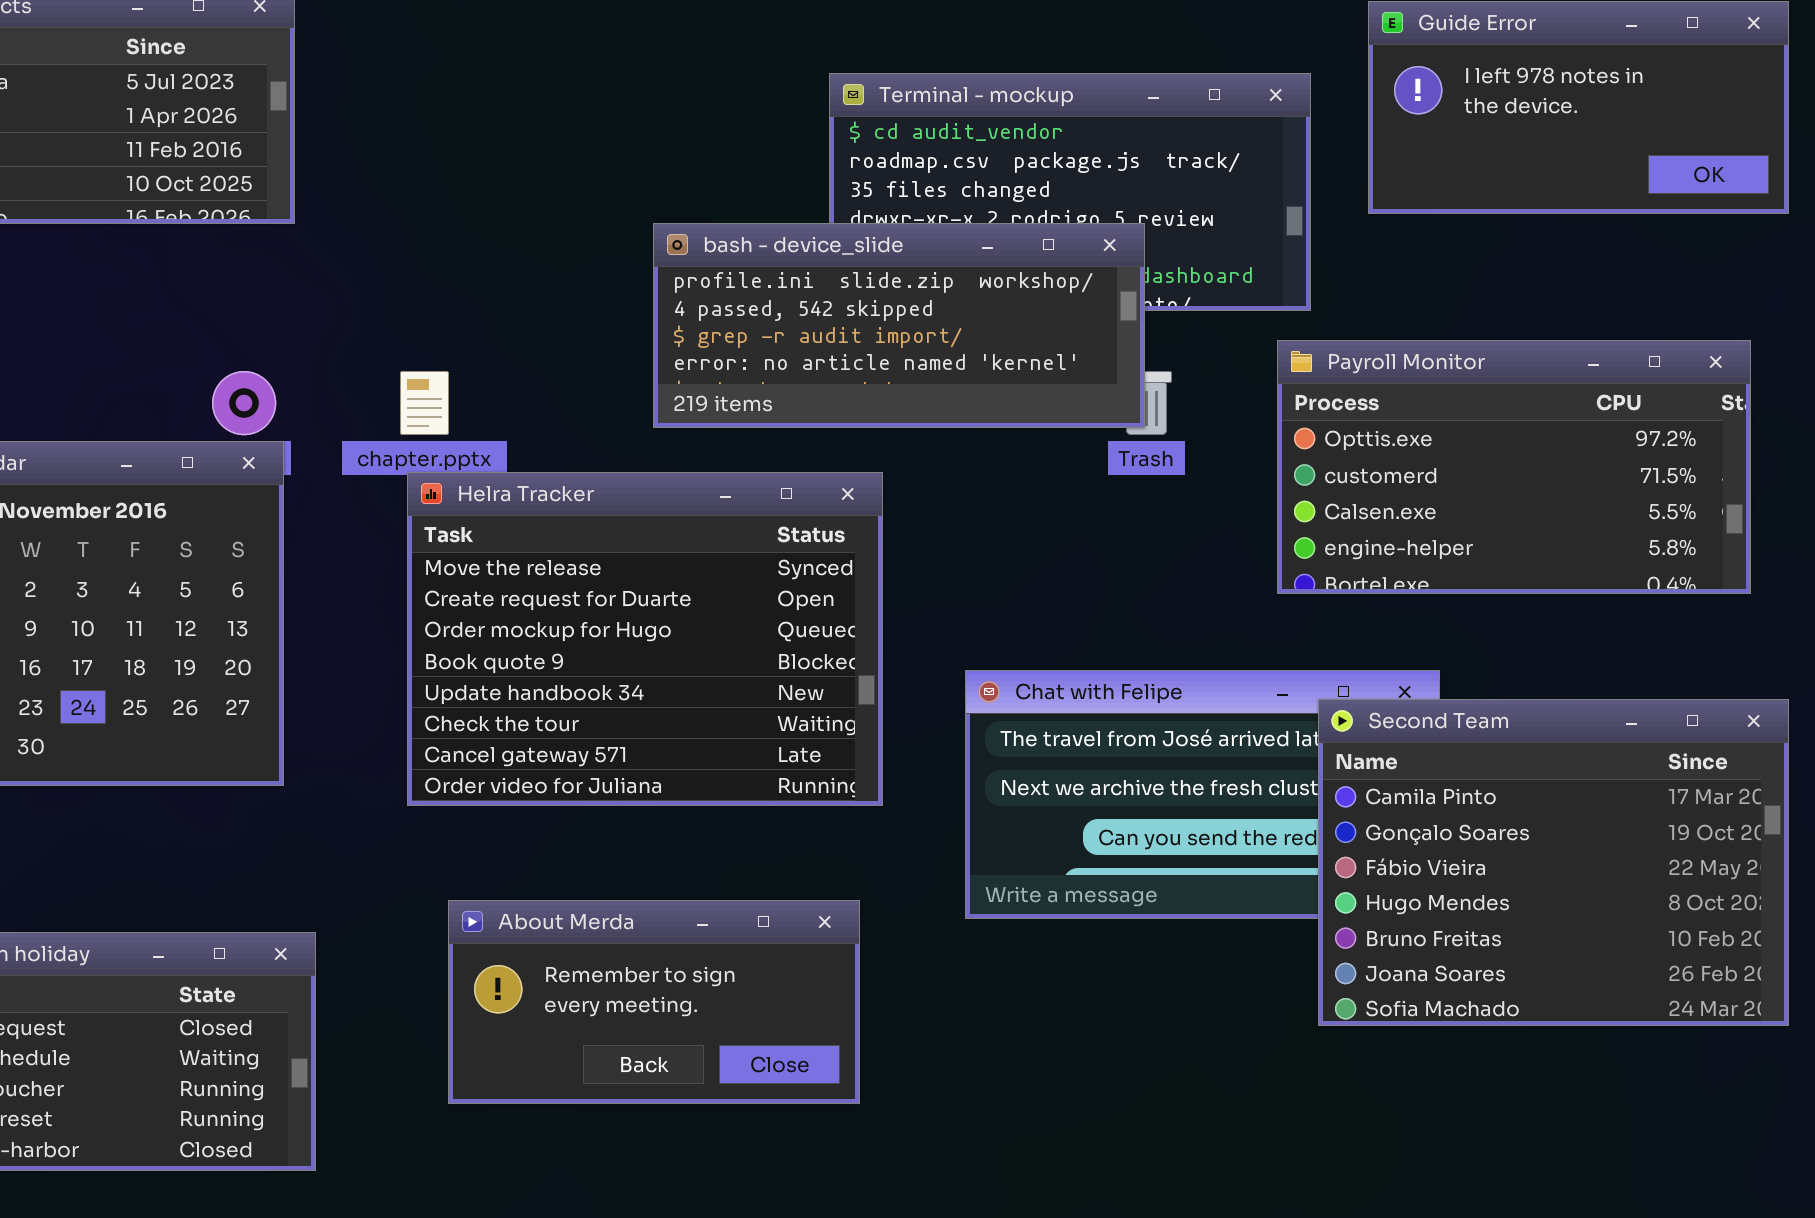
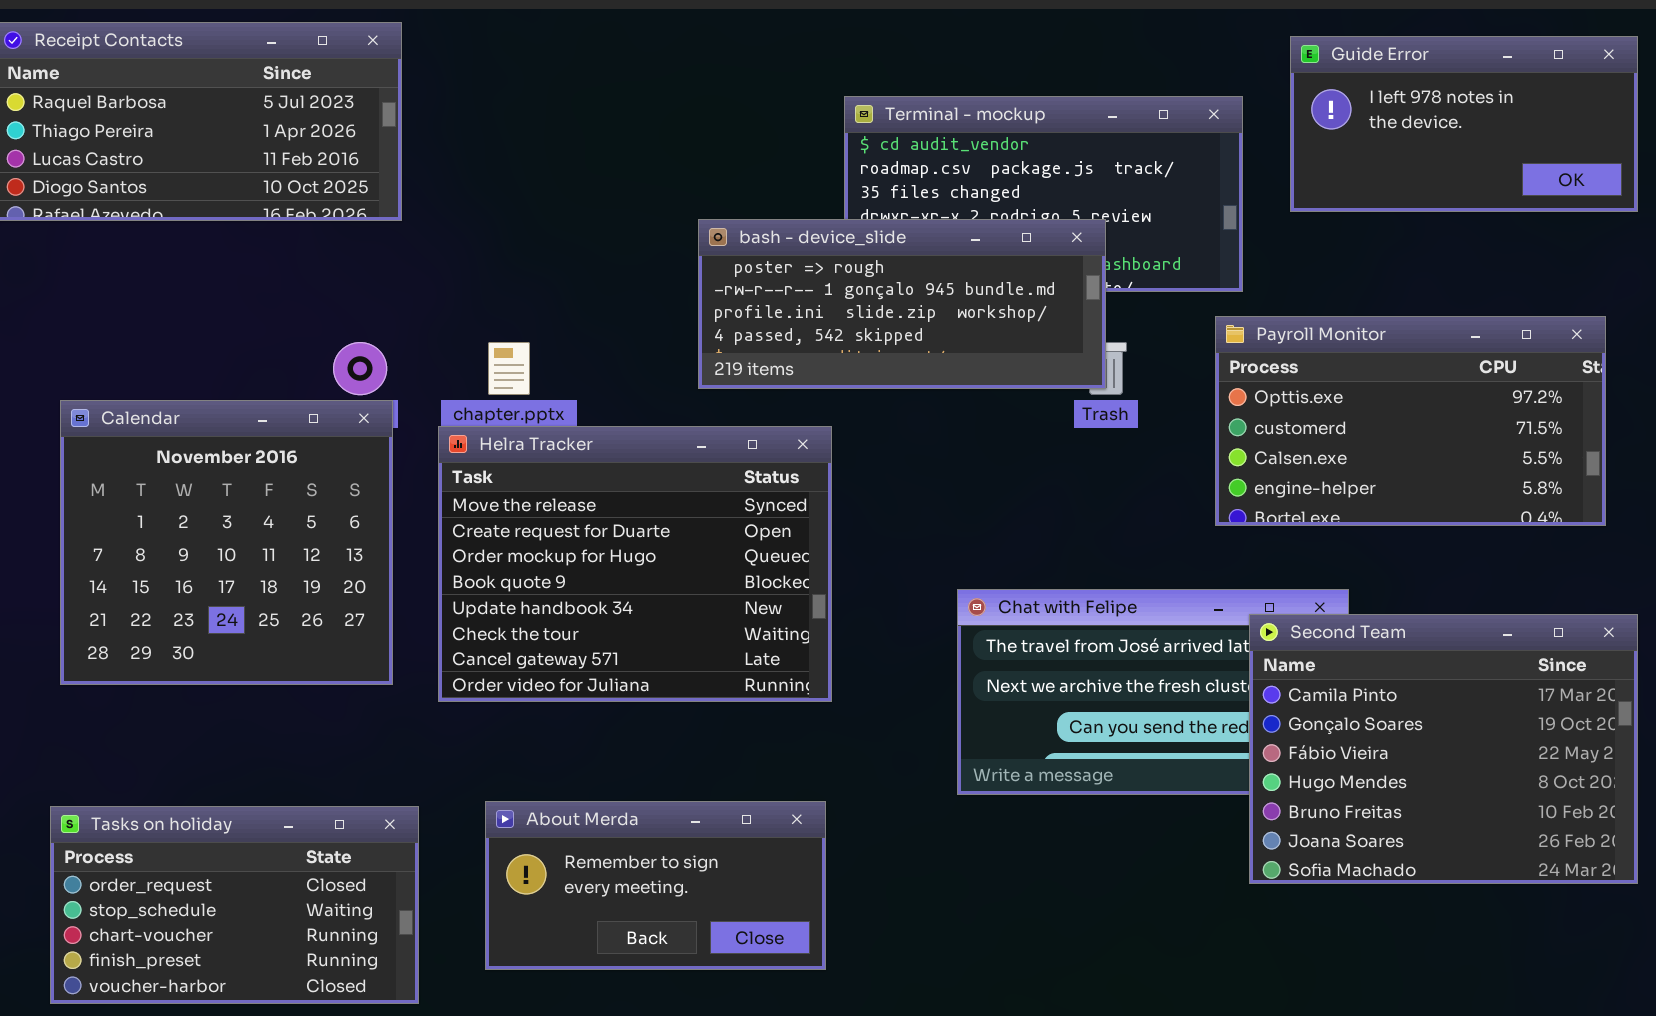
bash - device_slide: [653,223,1145,428] -> [698,219,1106,389], scrolled up 2 rows
Helra Tracker: [407,472,883,806] -> [438,426,832,702], moved
About Merda: [448,900,860,1104] -> [485,801,826,970], moved

